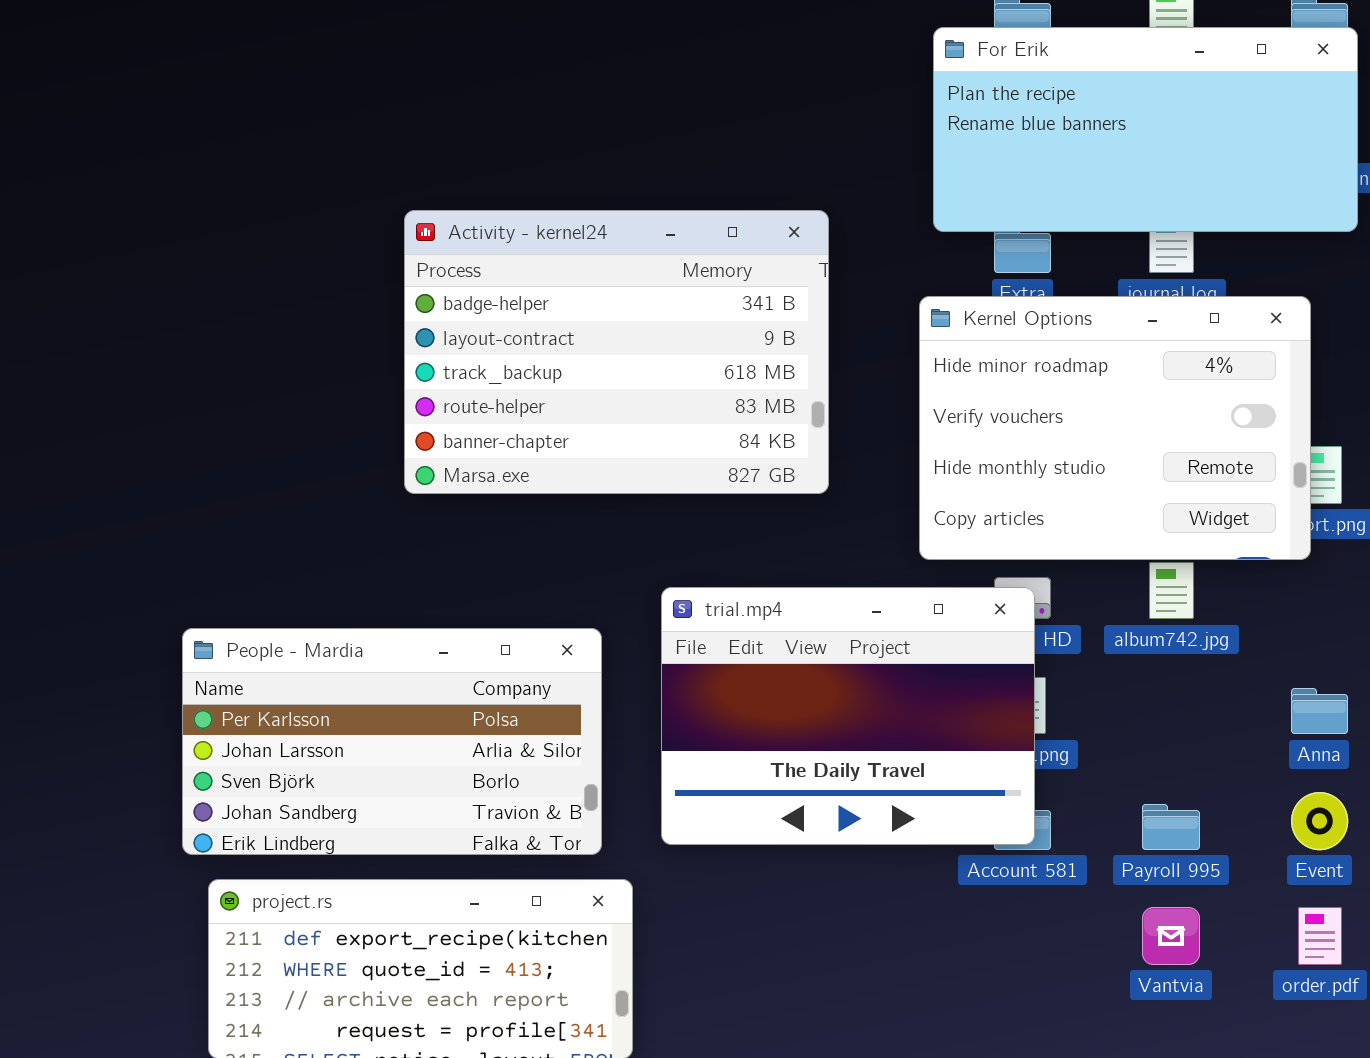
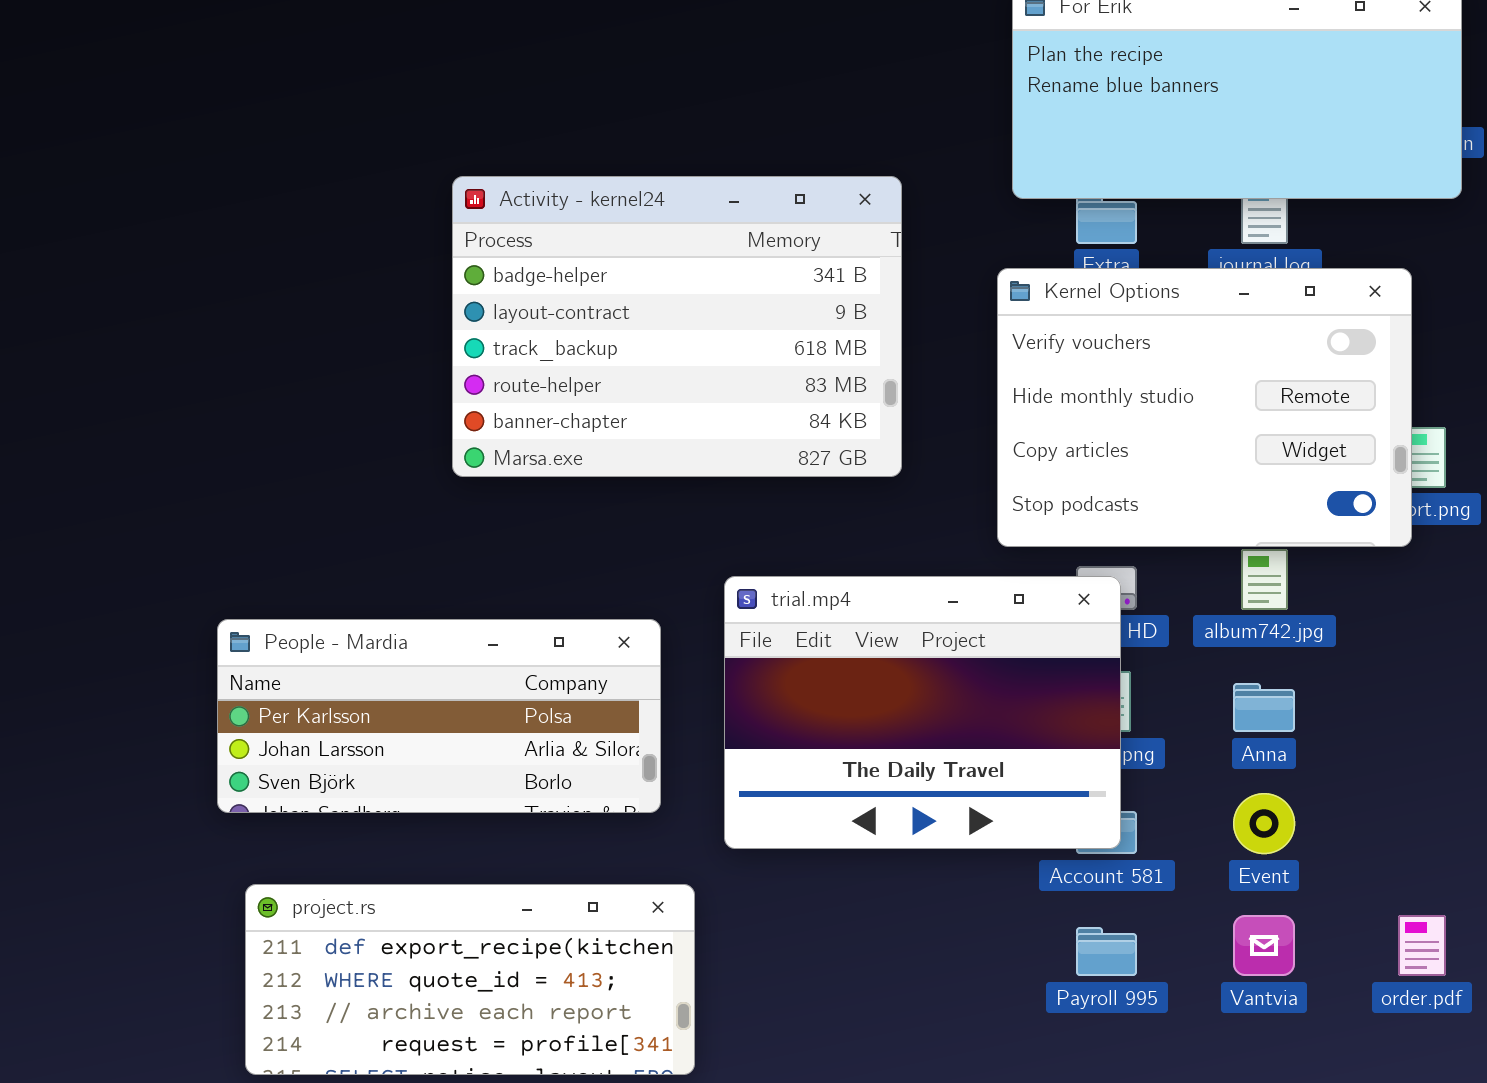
Kernel Options: [919,296,1311,560] -> [997,268,1412,547], scrolled down 1 row
People - Mardia: [182,628,602,855] -> [217,619,661,813], resized
Anna: [1291,688,1348,734] -> [1233,683,1295,732], moved
Event: [1291,792,1348,850] -> [1233,793,1295,854], moved
Payroll 995: [1142,804,1200,850] -> [1076,927,1137,976], moved

